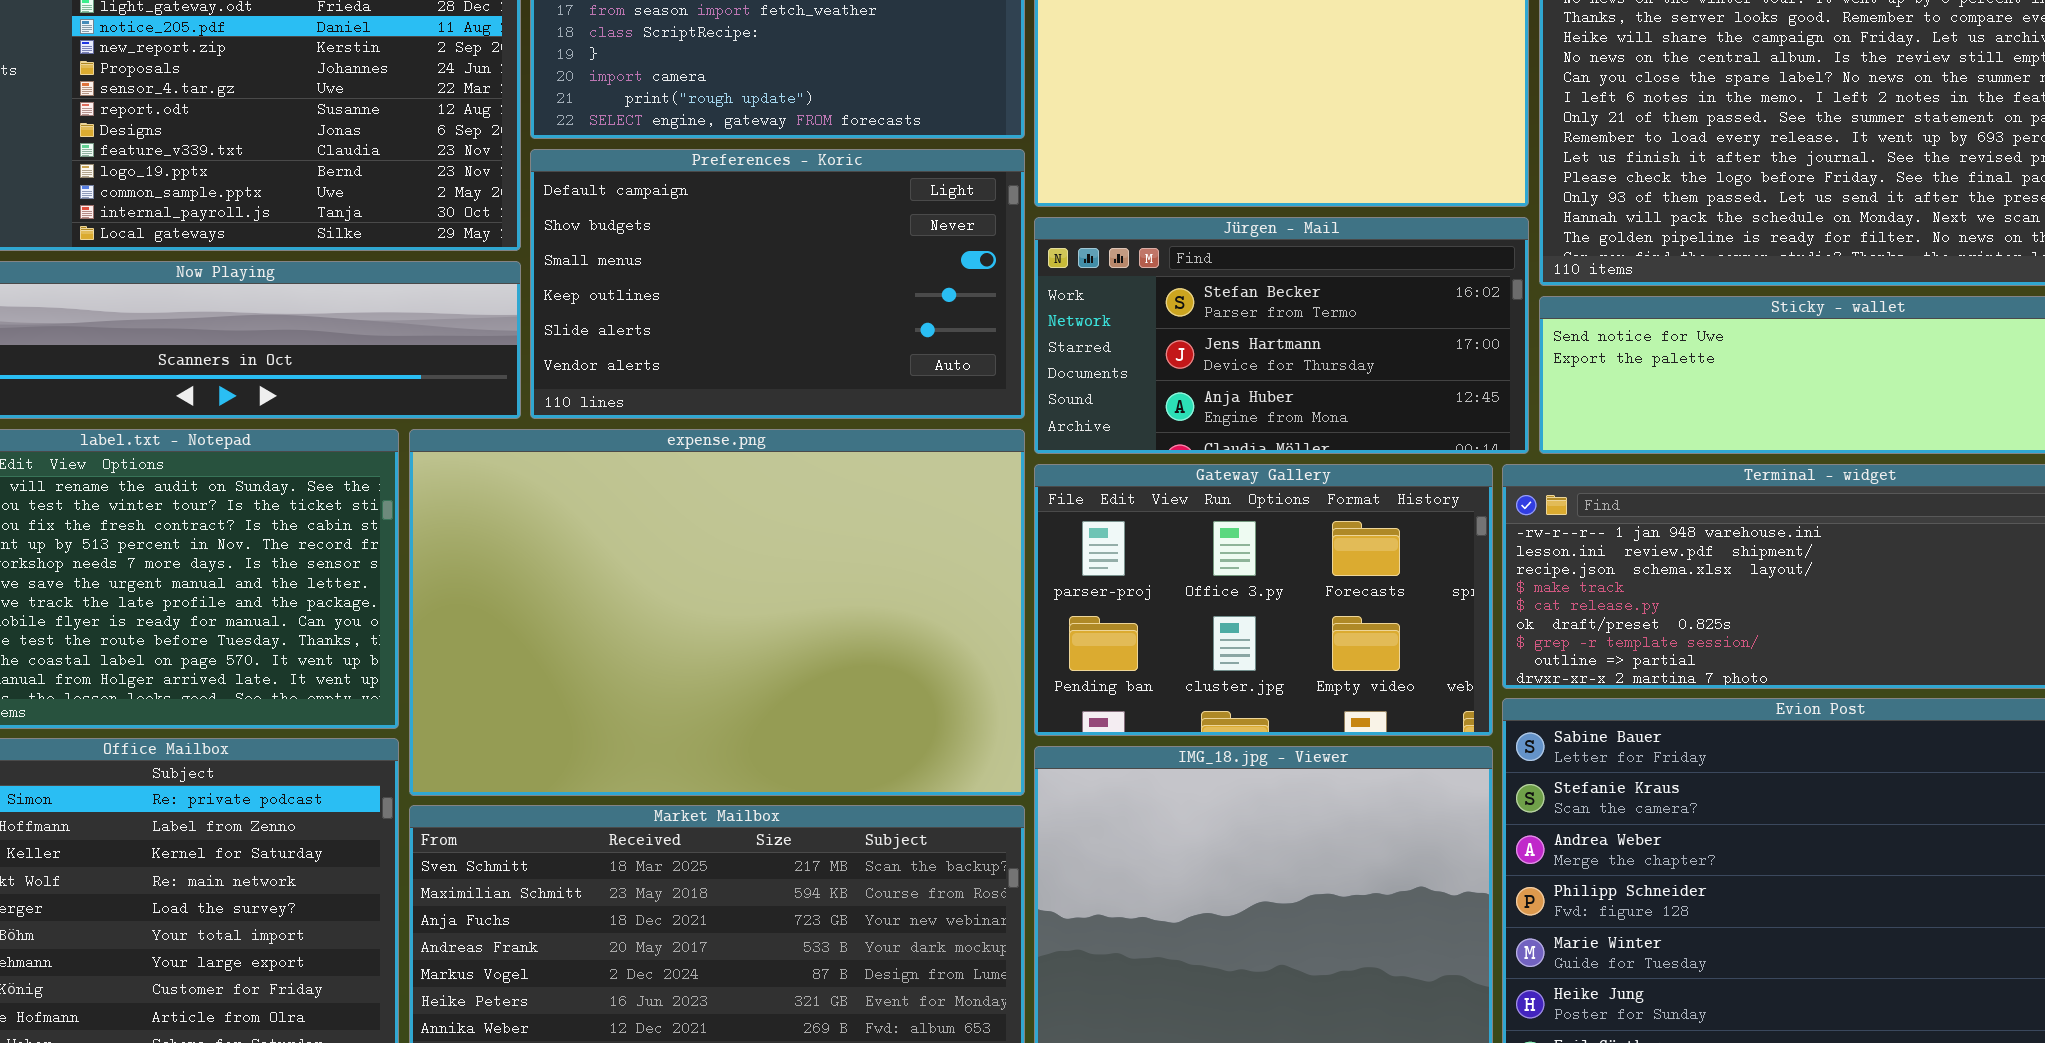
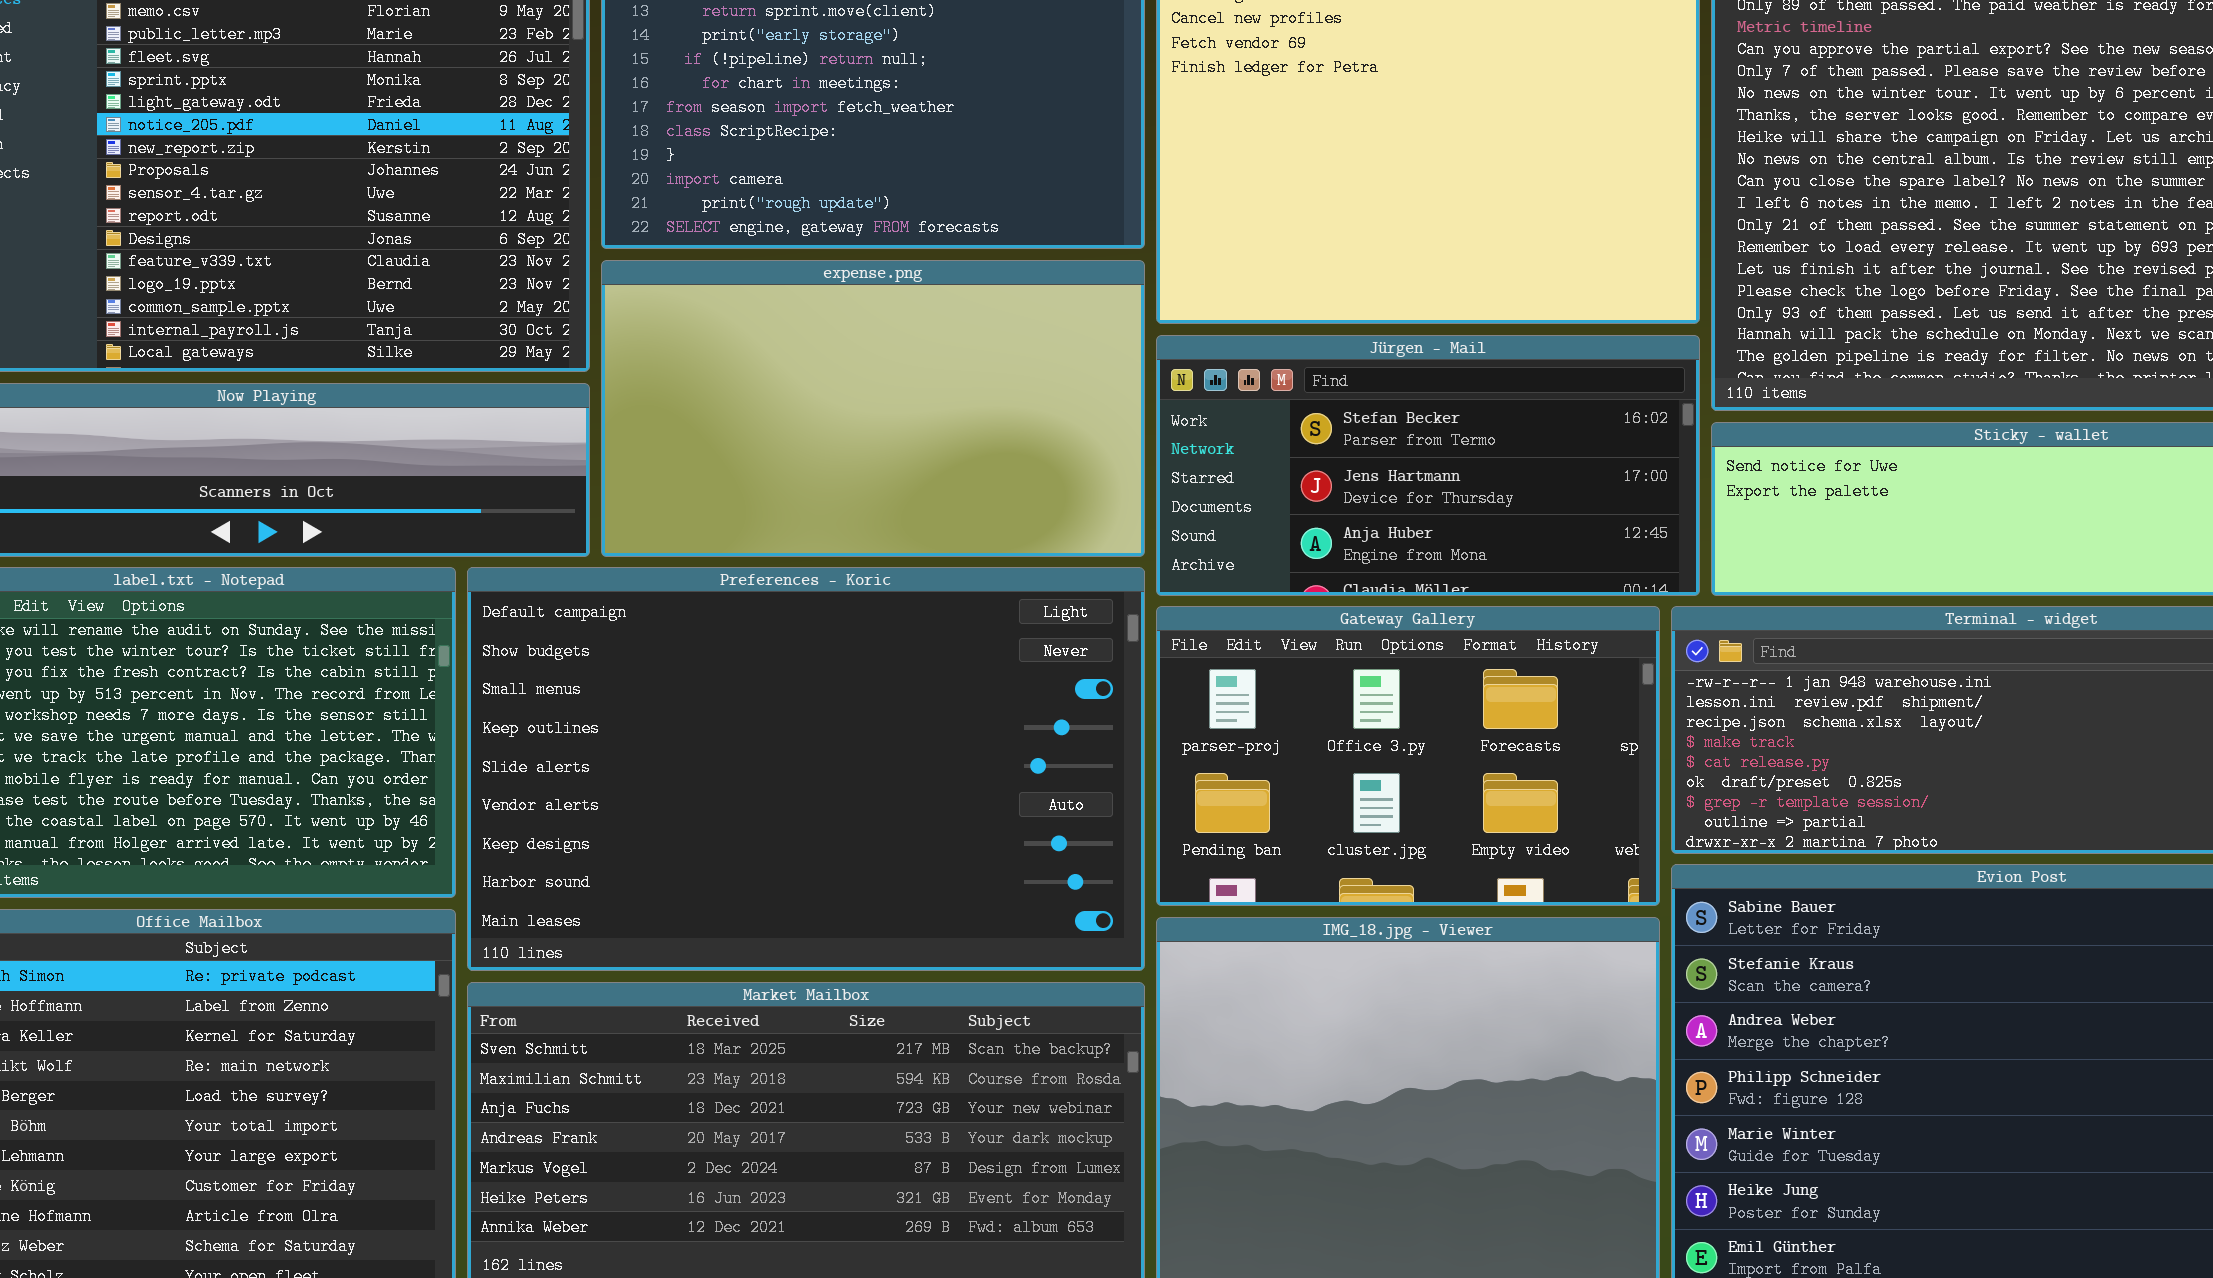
Preferences - Koric: [530,149,1025,419] -> [467,567,1145,971], moved, resized
expense.png: [409,429,1025,796] -> [601,260,1145,557], moved, resized

